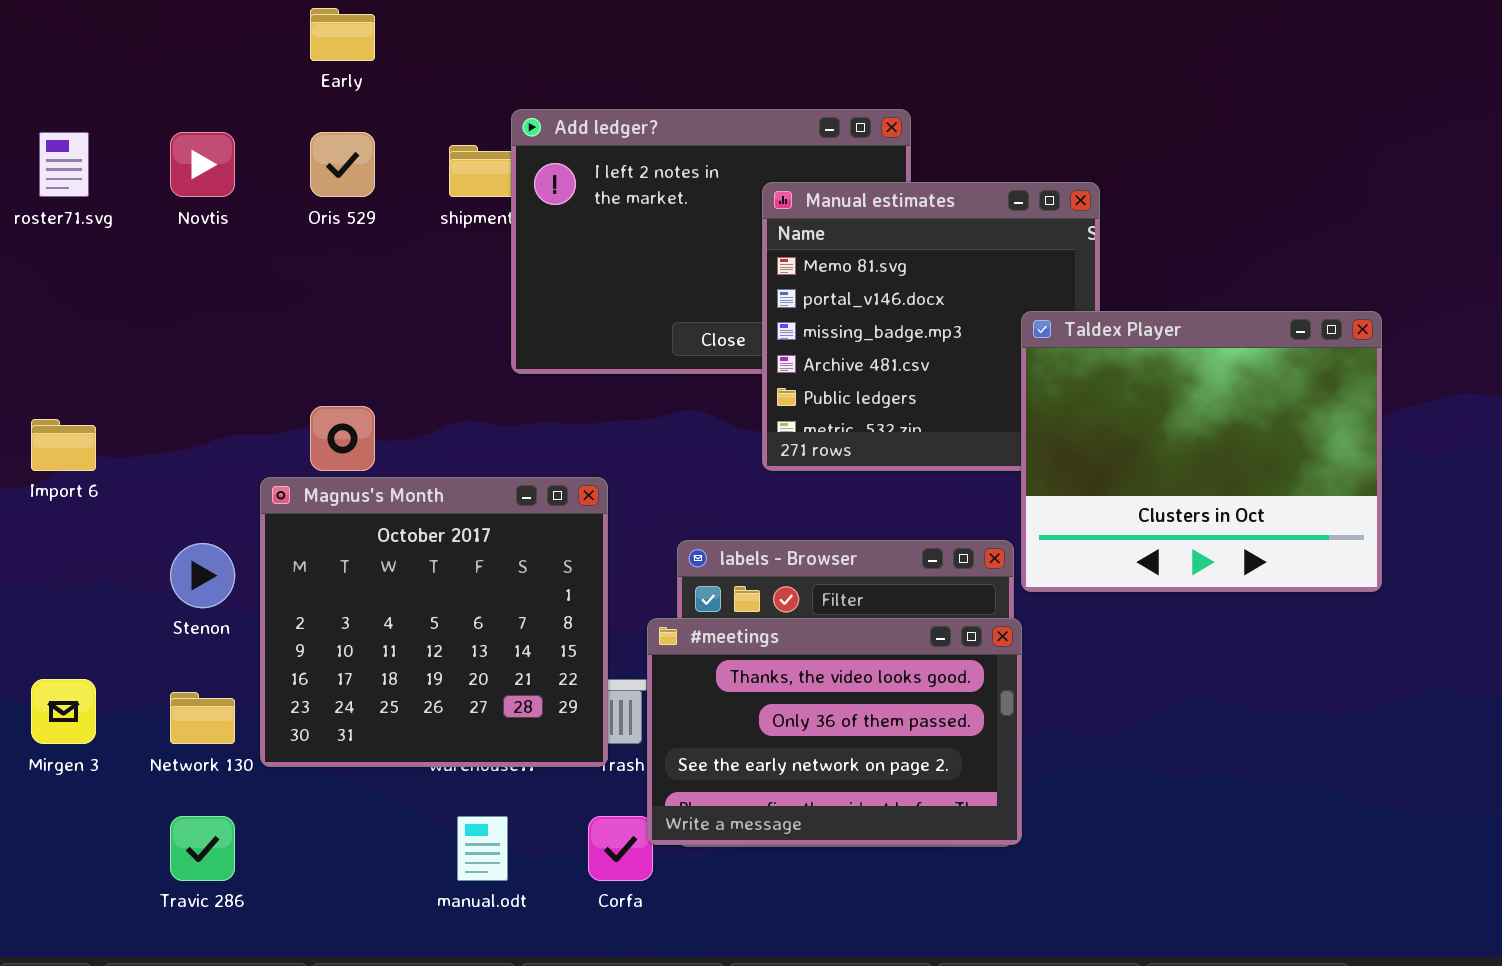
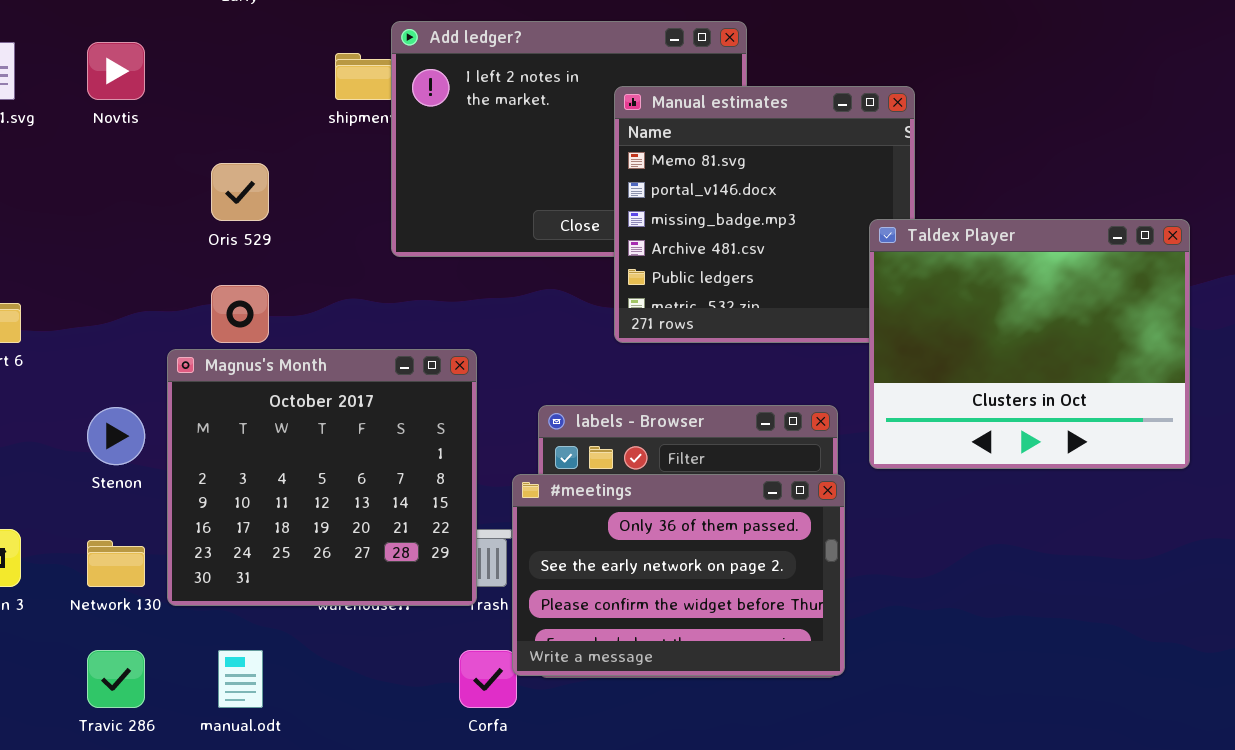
Oris 529: [310,132,375,197] -> [211,163,269,221], moved
Taldex Player: [1021,311,1382,592] -> [869,219,1190,469], moved
#meetings: [647,618,1022,845] -> [512,474,845,676], scrolled down 1 row
manual.odt: [457,816,508,881] -> [218,650,263,708], moved

